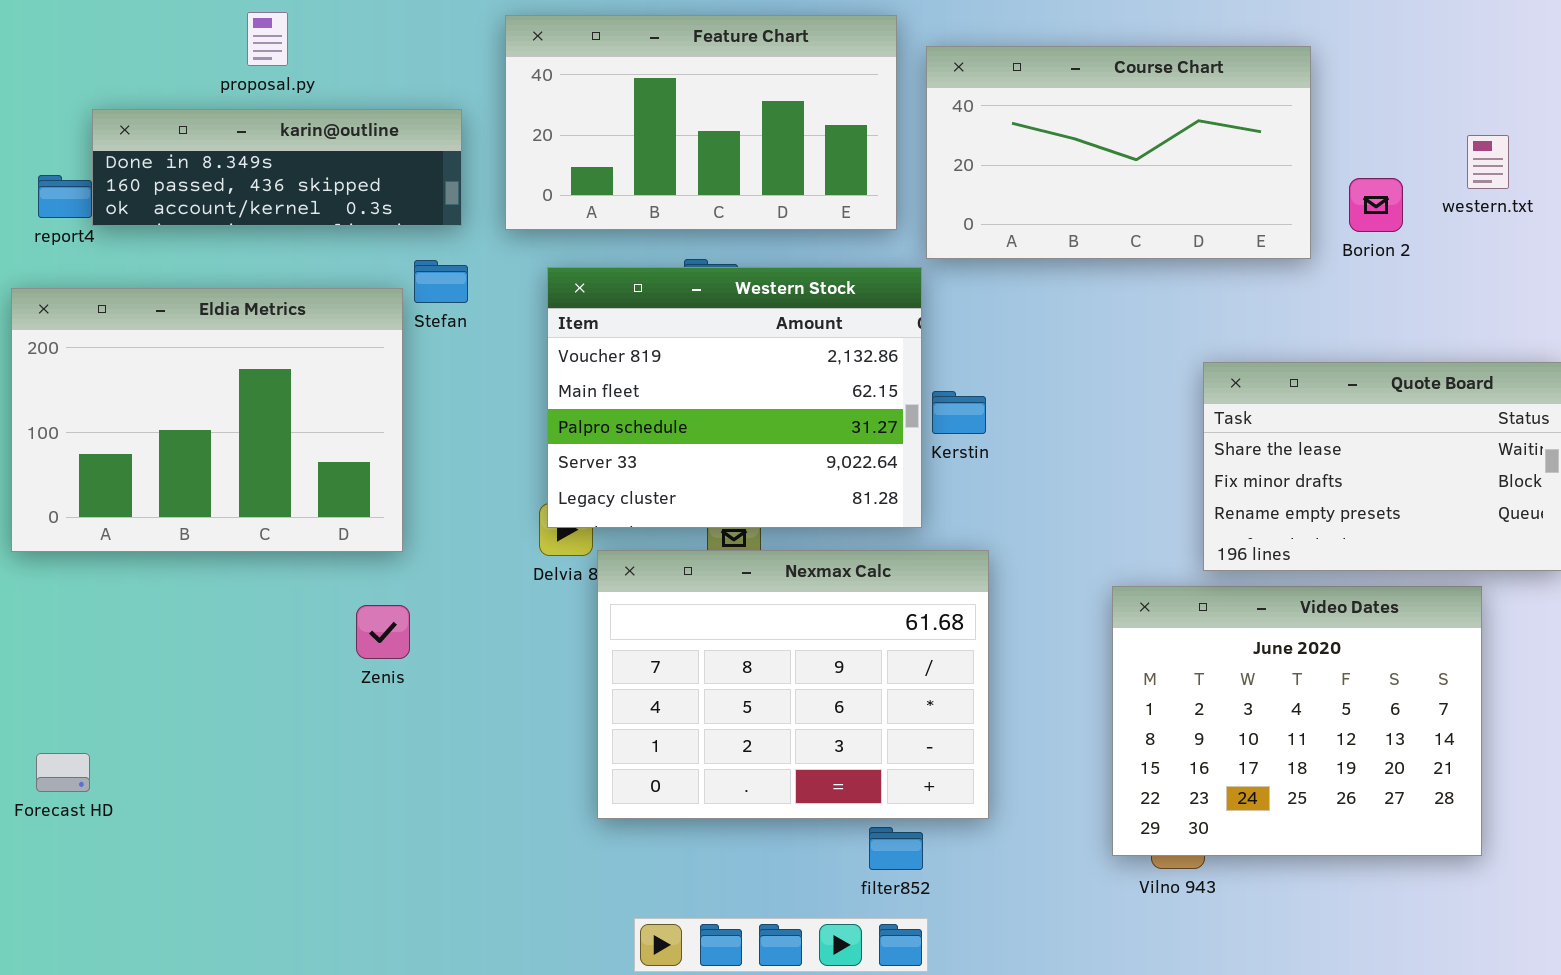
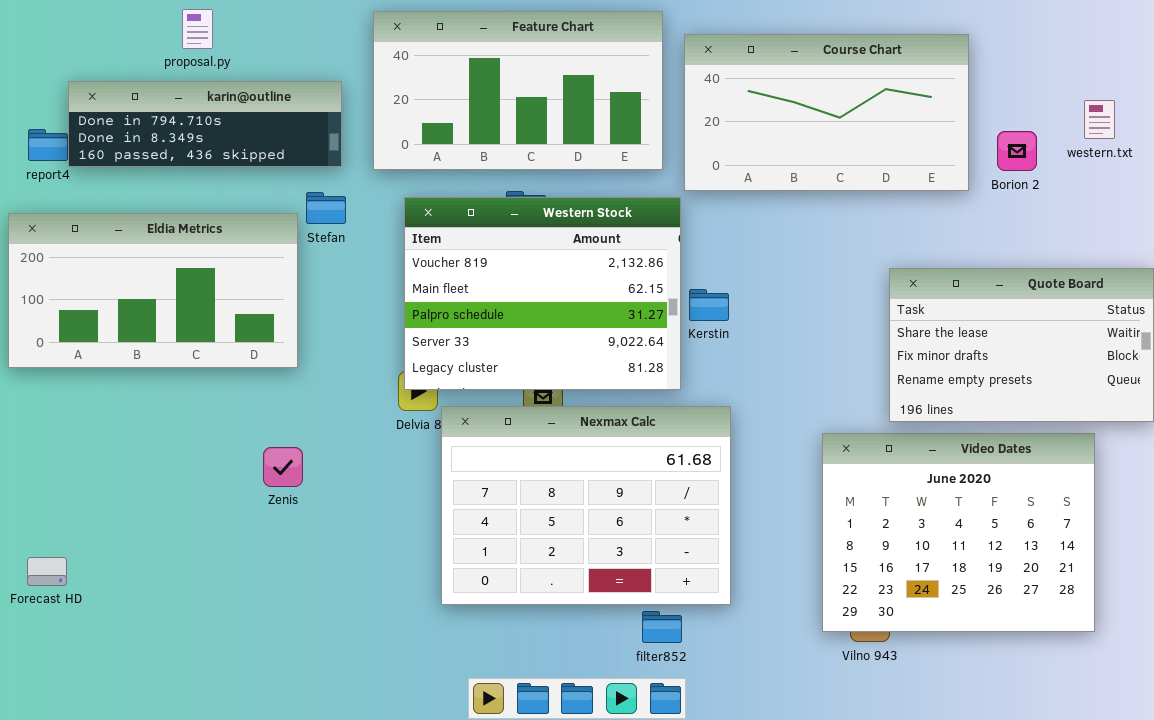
karin@outline: [92,109,462,226] -> [68,81,342,167], scrolled up 1 row
Eldia Metrics: [11,288,403,552] -> [8,213,298,368], resized

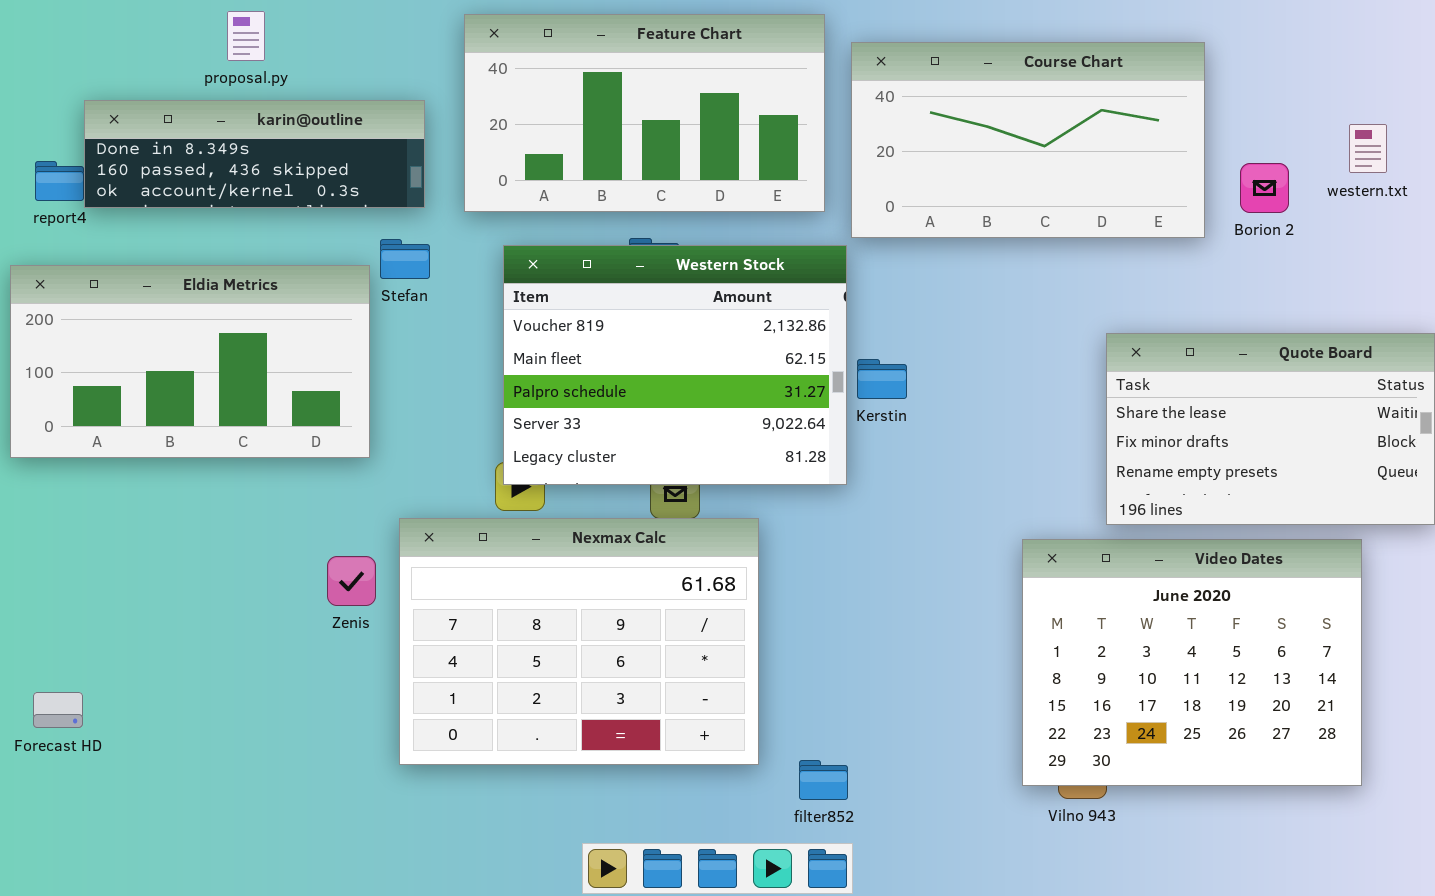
karin@outline: [68,81,342,167] -> [84,100,425,208], scrolled down 1 row
Nexmax Calc: [441,406,731,605] -> [399,518,759,765], moved

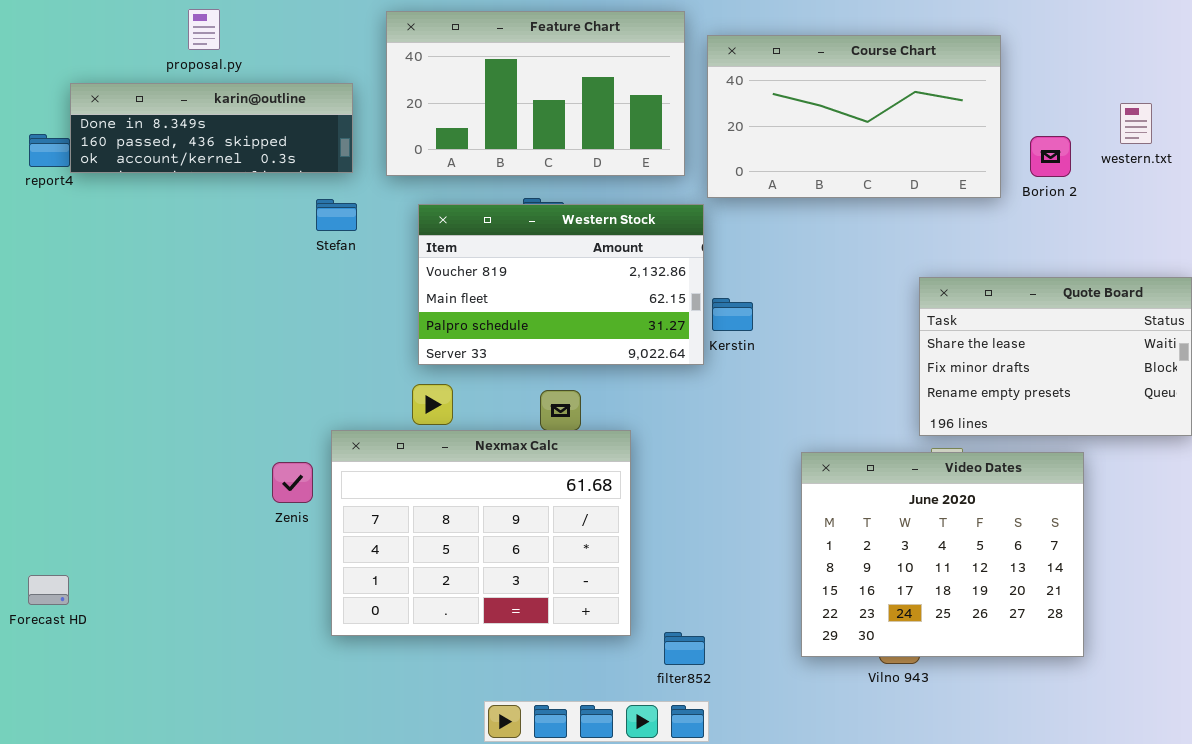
Western Stock: [503,245,847,485] -> [418,204,704,365], resized
Eldia Metrics: [10,265,370,458] -> none, closed
Video Dates: [1022,539,1362,786] -> [801,452,1084,657], moved

